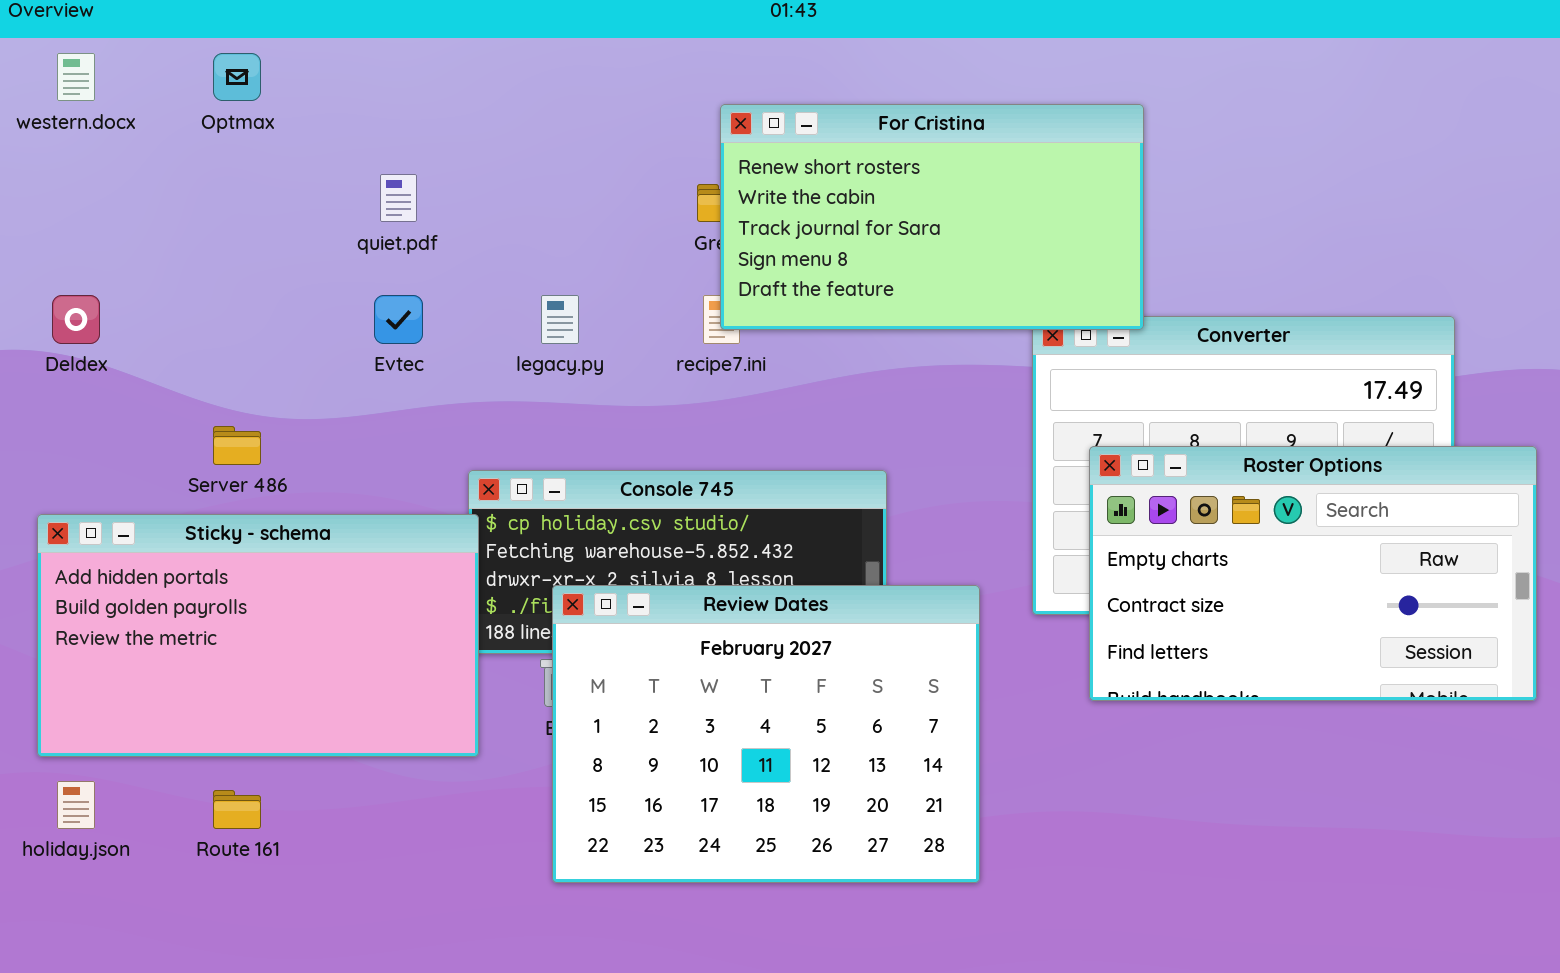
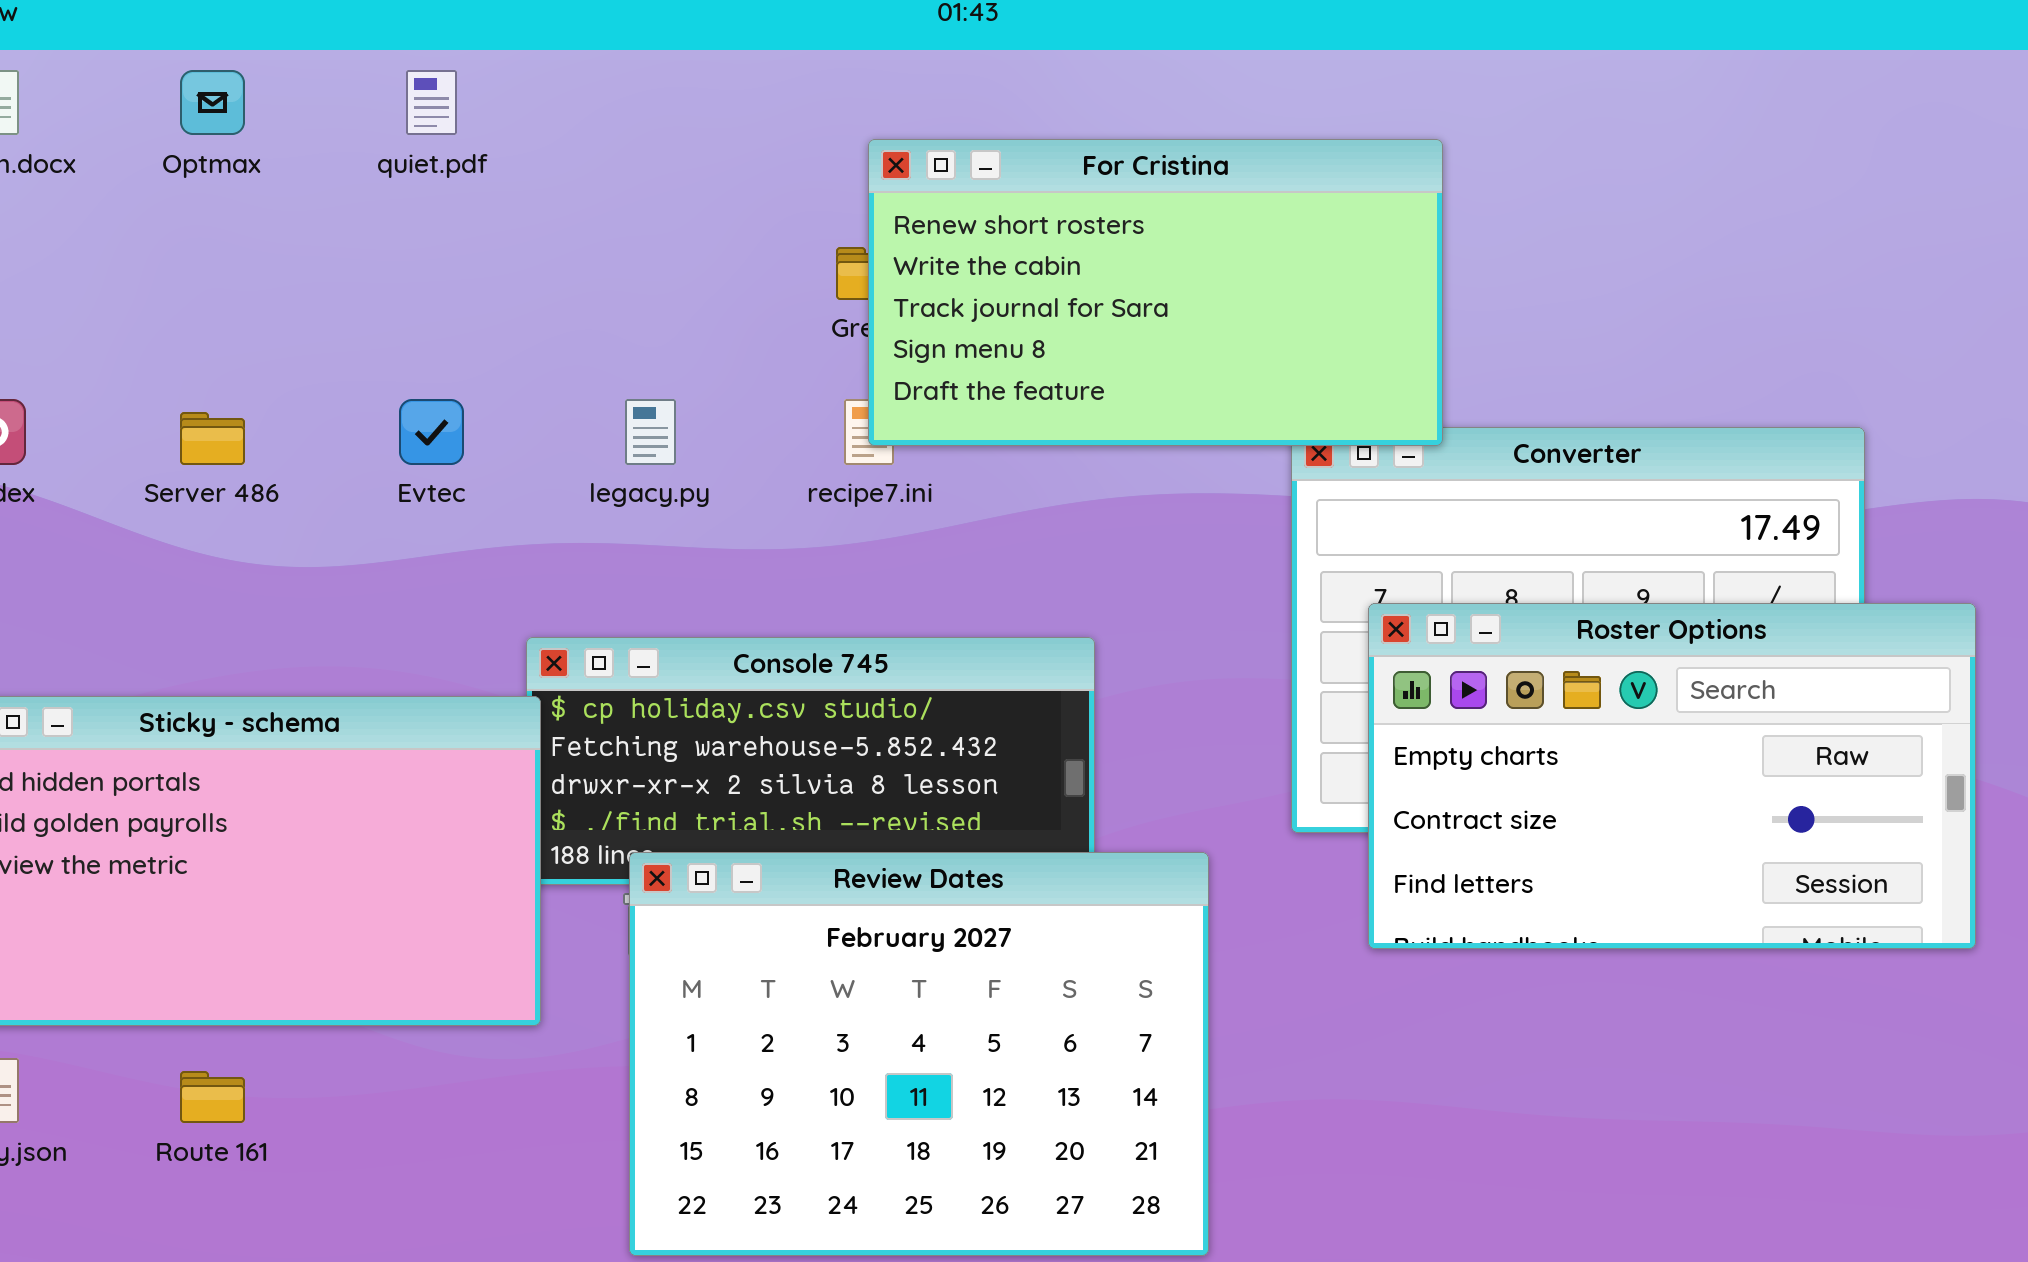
quiet.pdf: [380,174,417,222] -> [406,70,457,135], moved
Server 486: [213,426,261,465] -> [180,412,245,465], moved
Review Dates: [552,585,980,883] -> [629,852,1209,1256], moved

